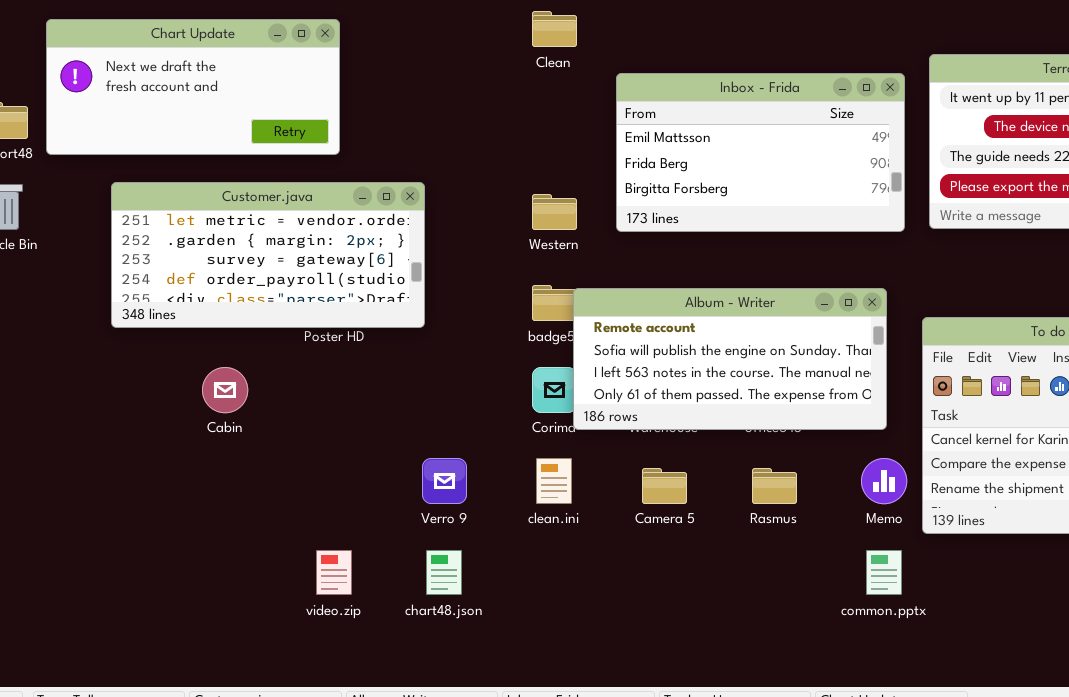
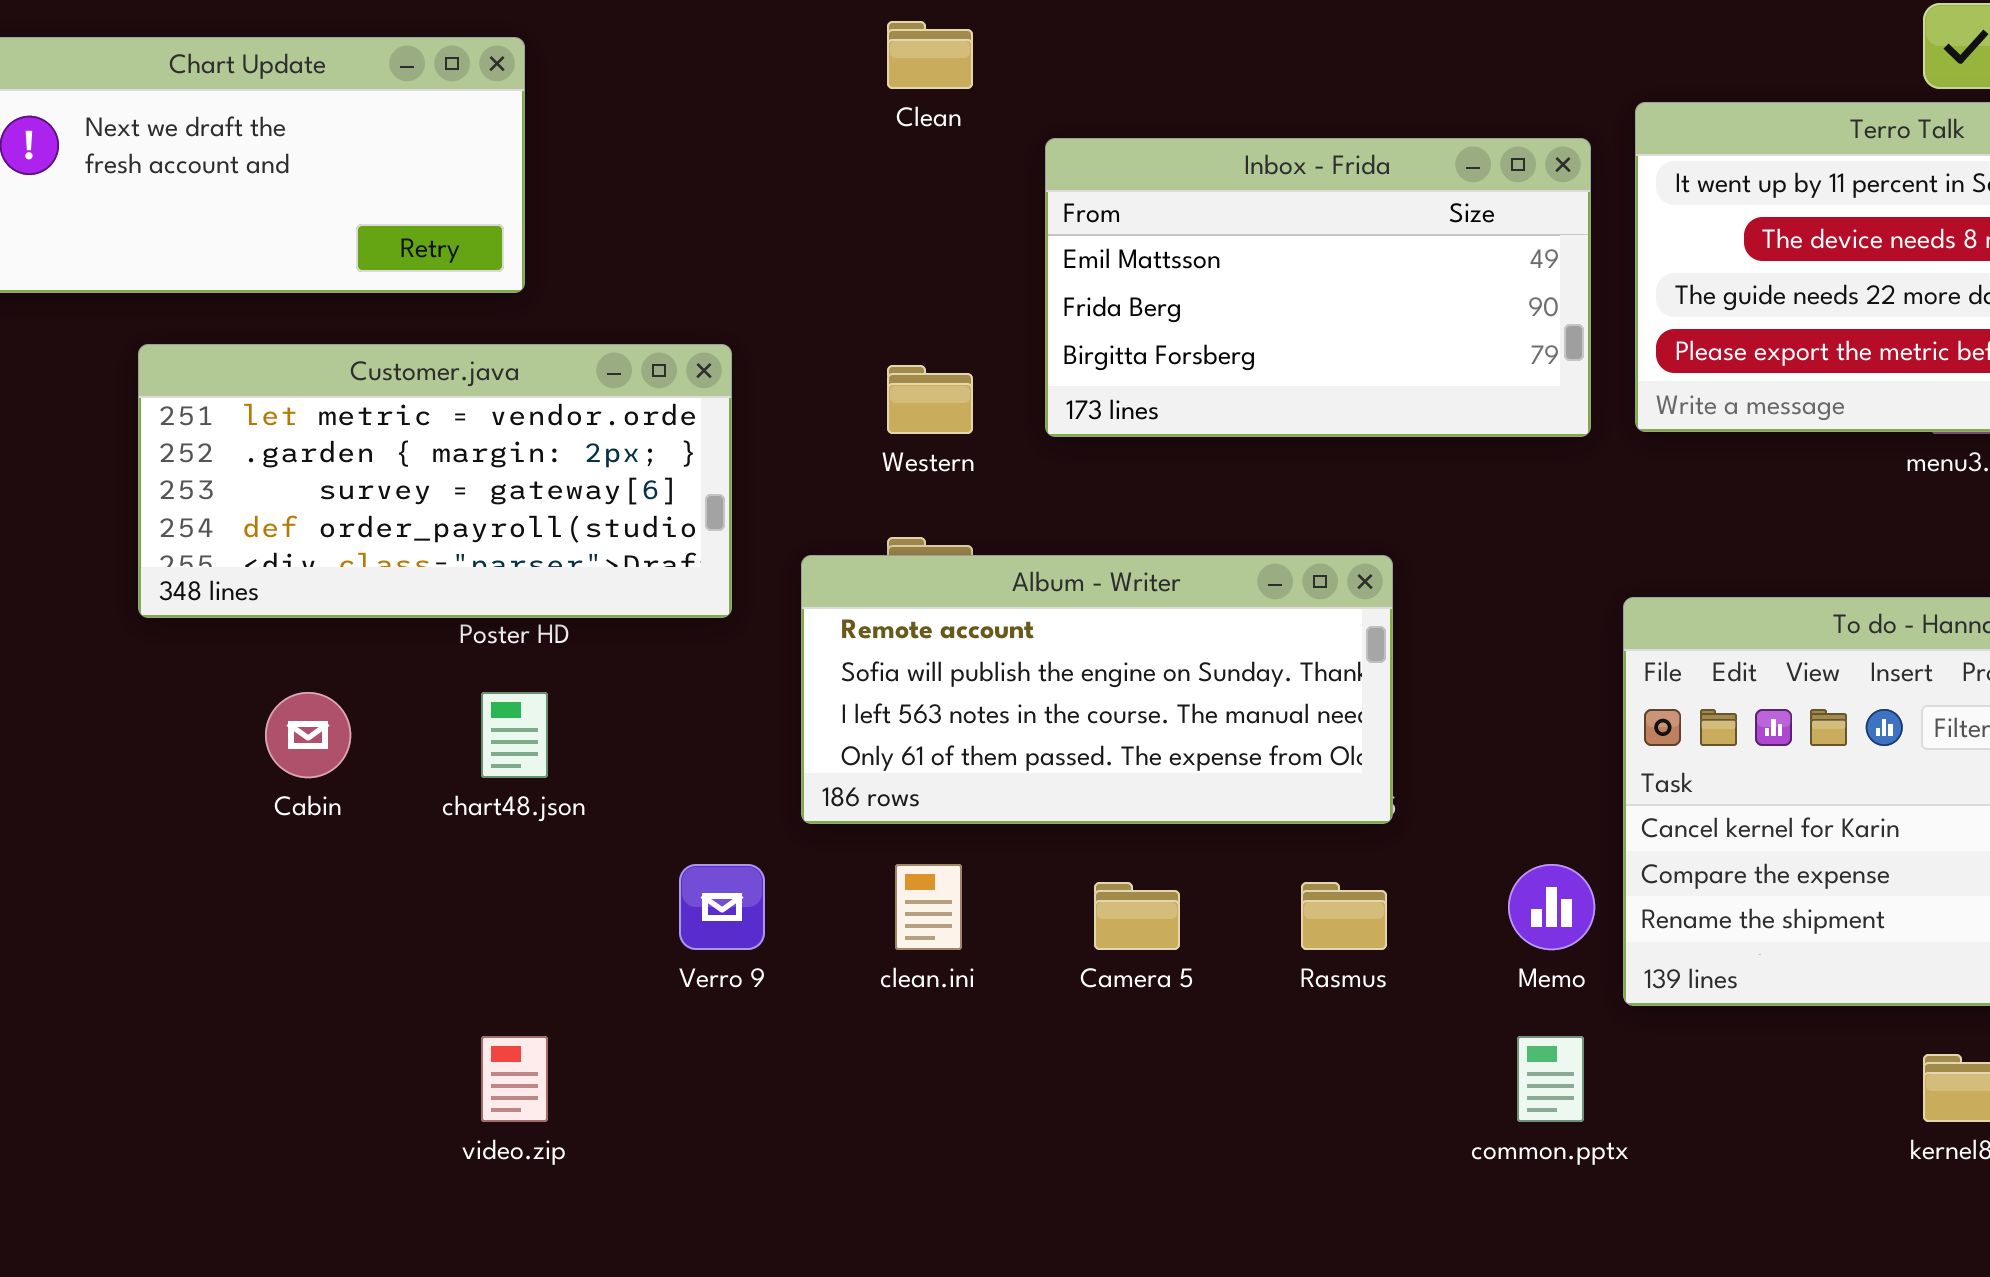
Customer.java: [111,182,425,328] -> [138,344,732,618], moved
Album - Writer: [573,288,887,430] -> [801,555,1393,824], moved
chart48.json: [426,550,462,595] -> [481,692,548,778], moved

